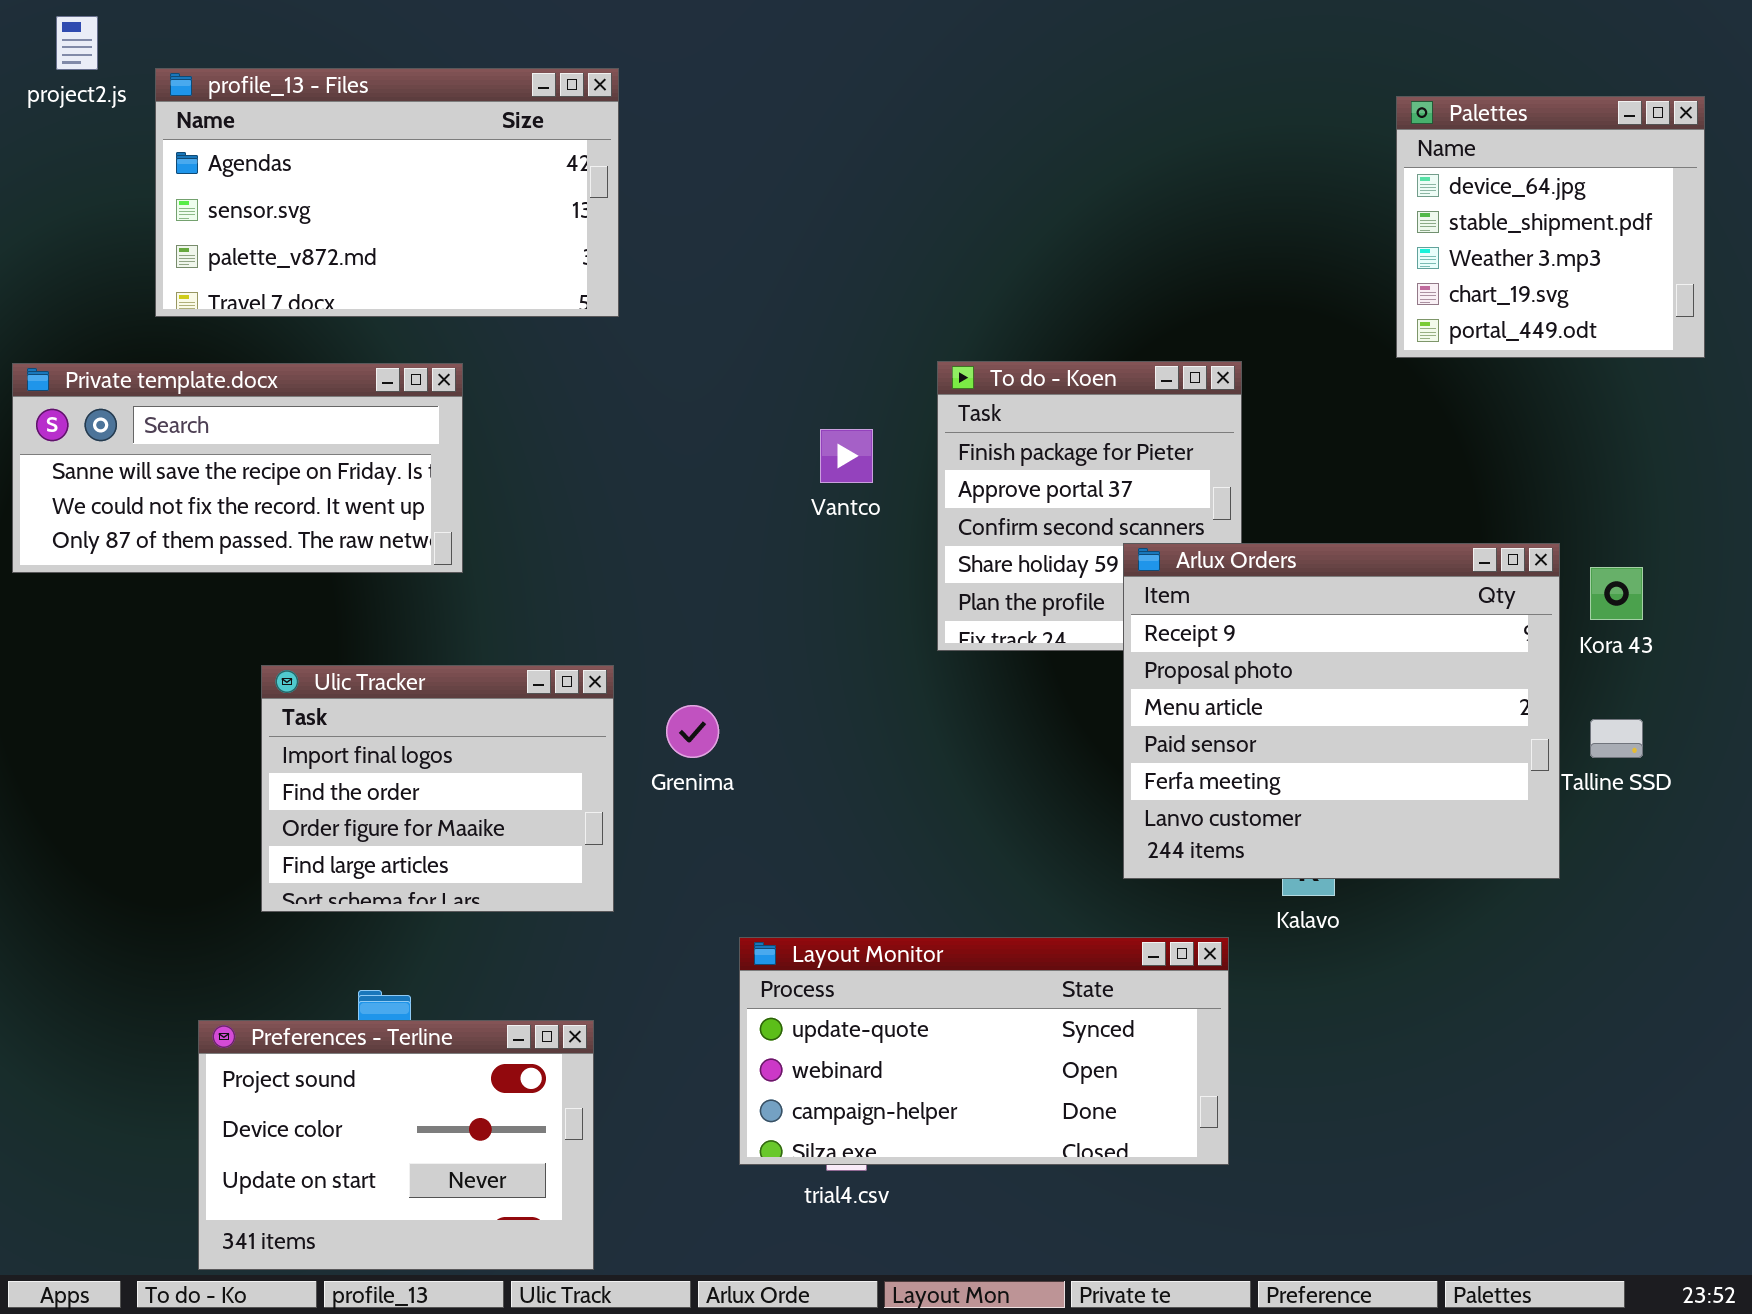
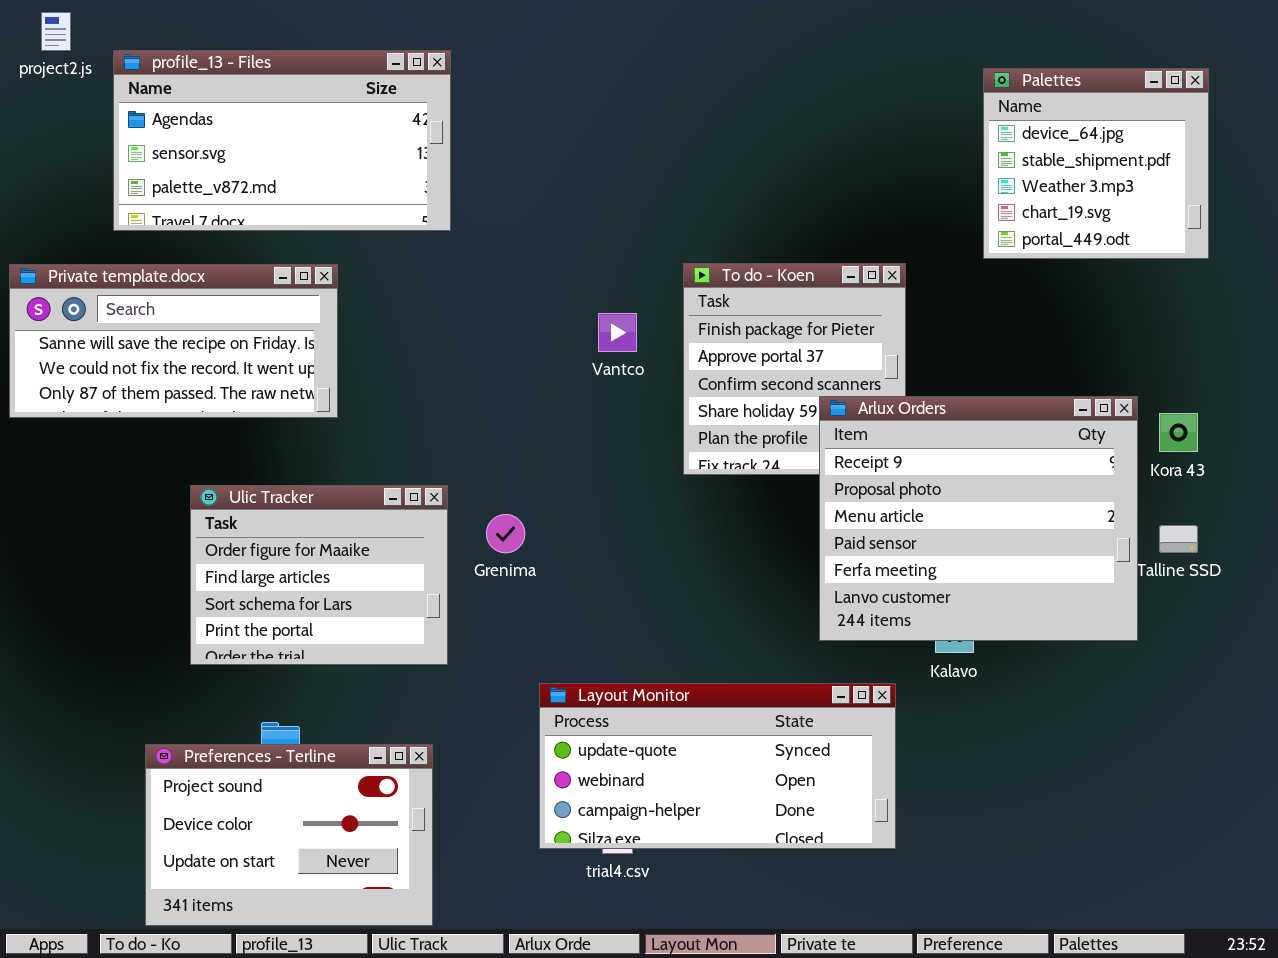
Palettes: [1396,96,1705,358] -> [983,68,1209,259], moved
Ulic Tracker: [261,665,614,912] -> [190,485,448,665], scrolled down 2 rows

